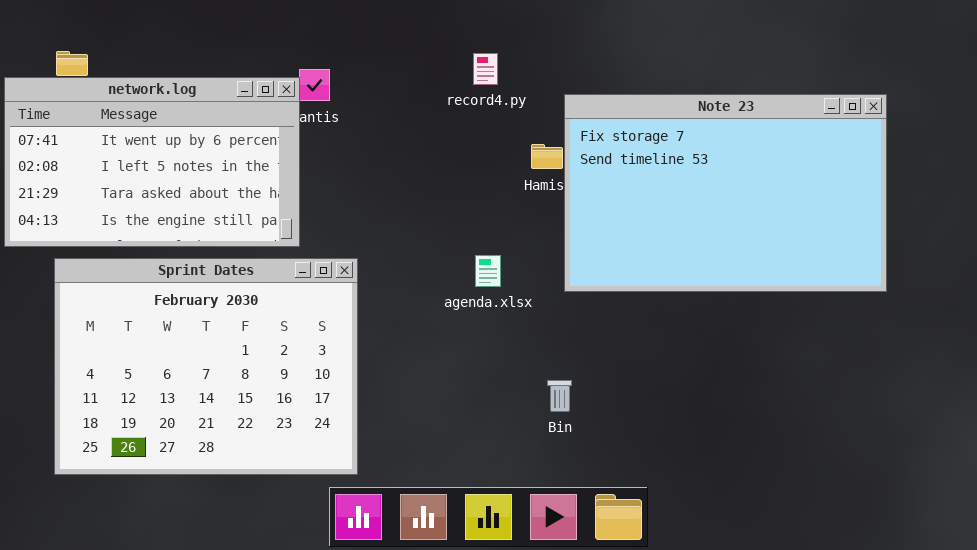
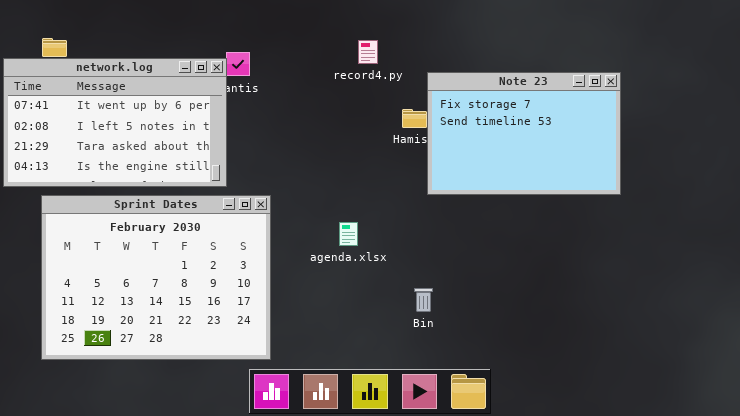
Note 23: [564,94,887,292] -> [427,72,621,195], resized
agenda.xlsx: [475,255,501,287] -> [339,222,358,246], moved

